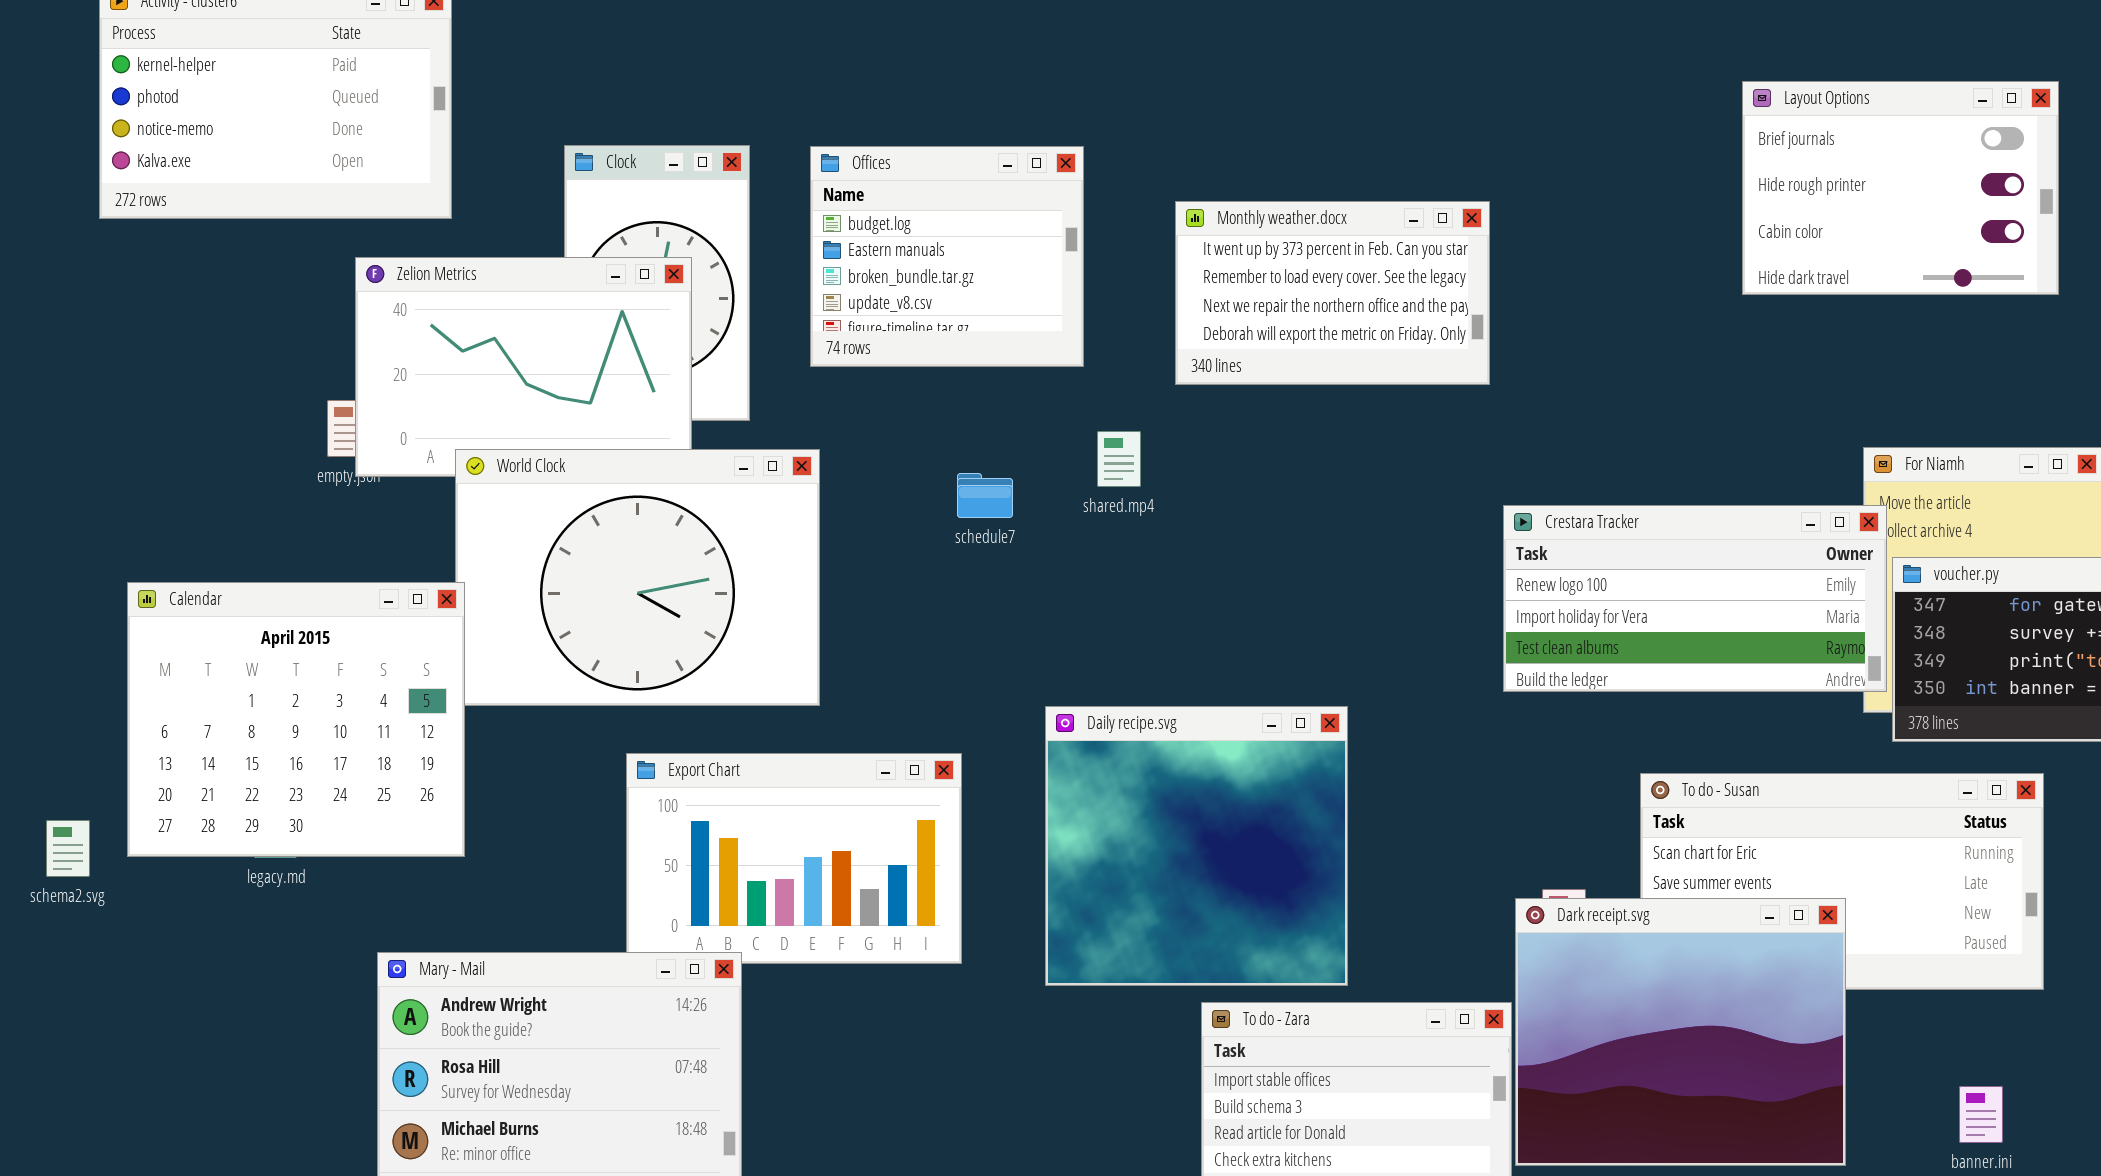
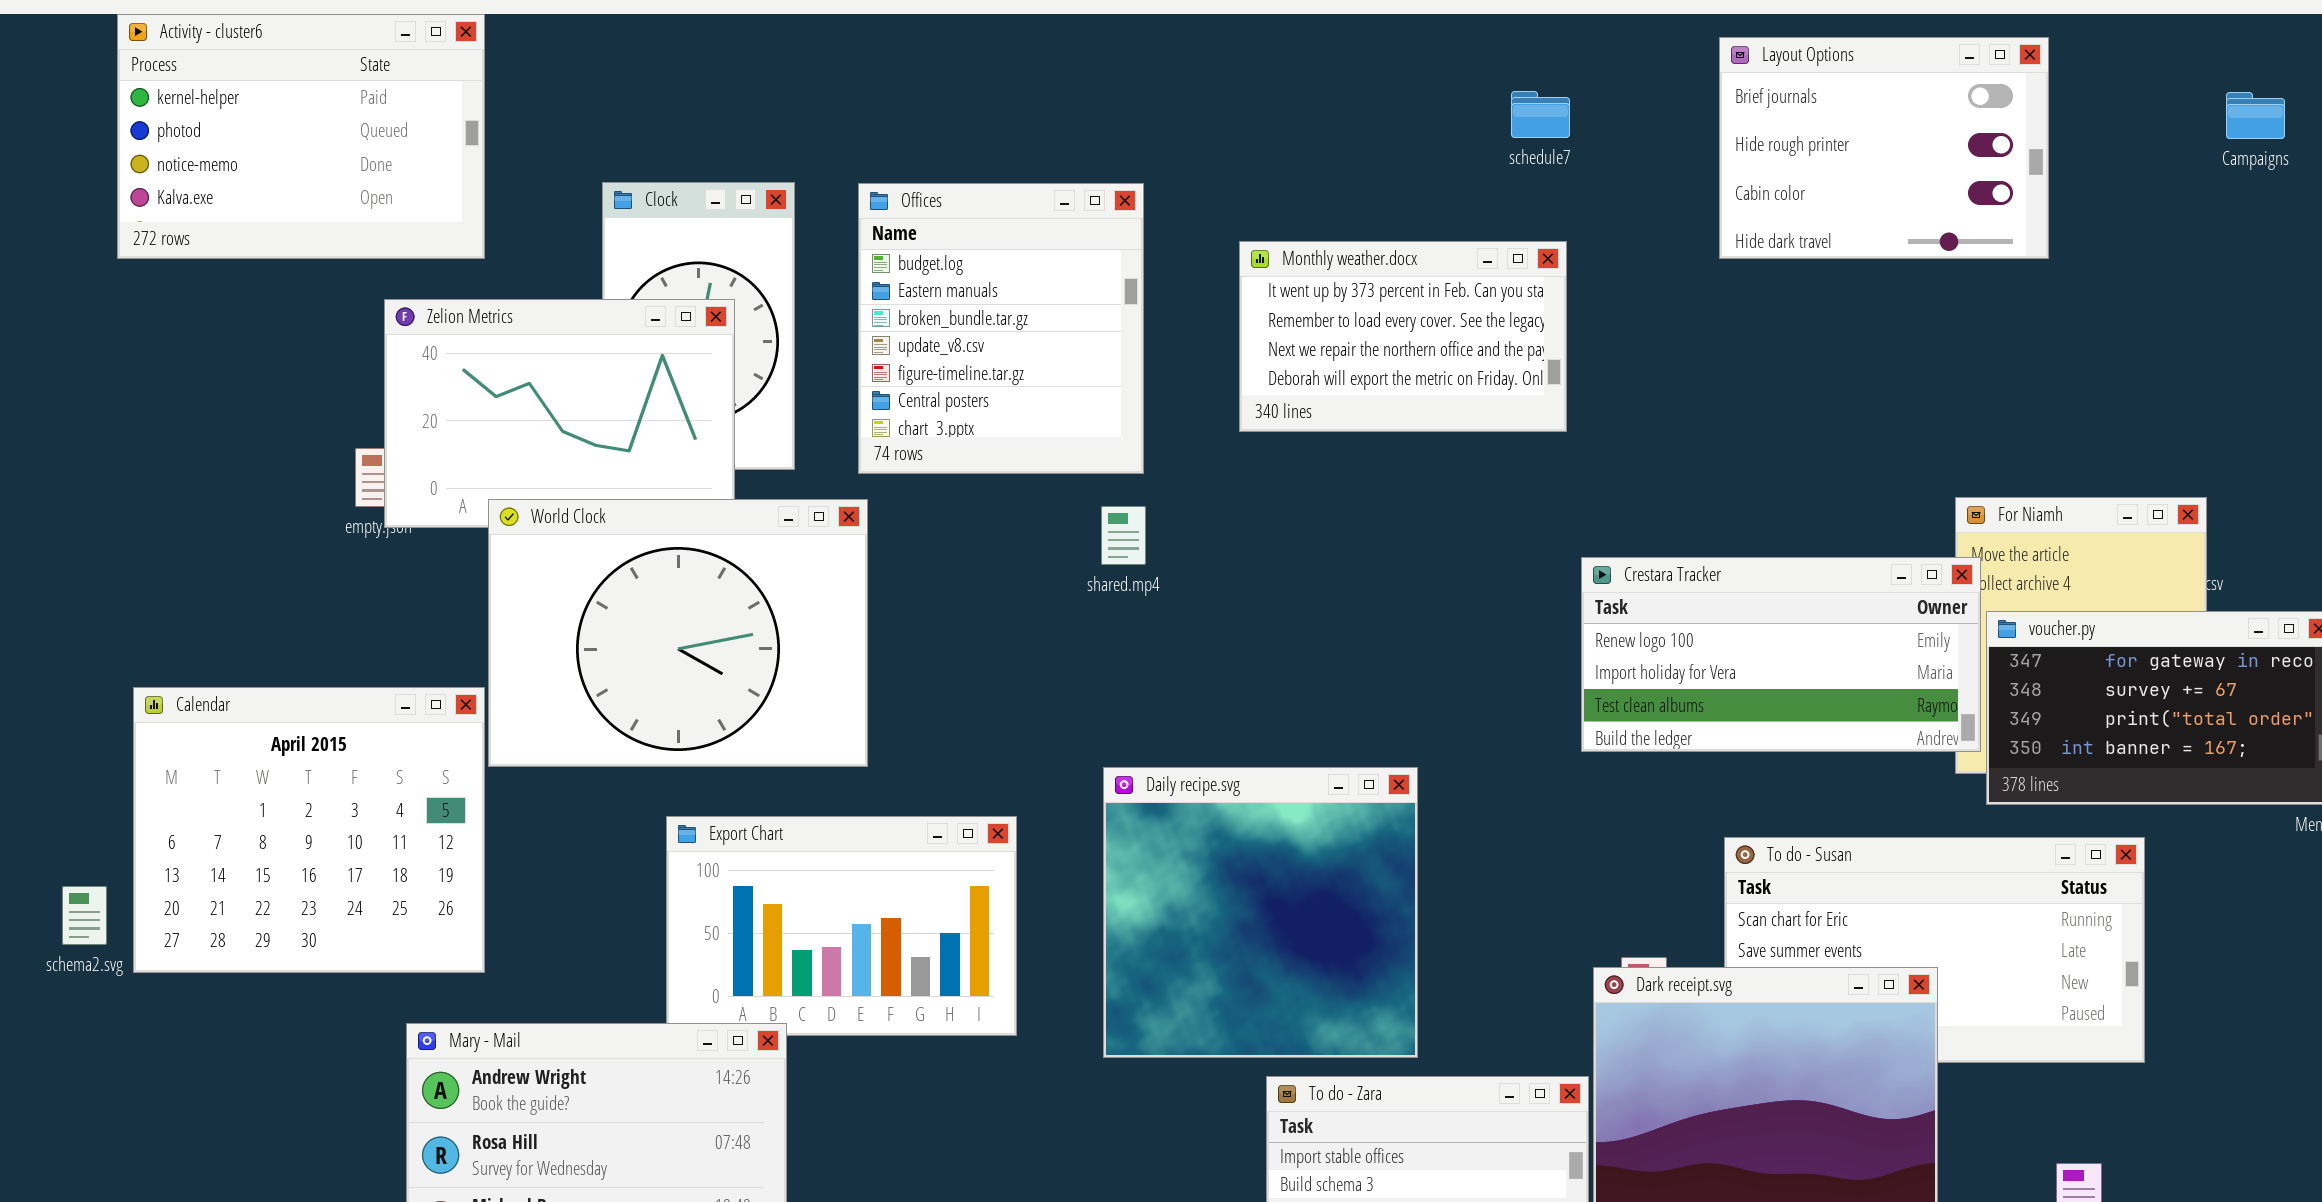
Layout Options: [1742,81,2059,295] -> [1719,37,2049,259], moved
Offices: [810,146,1084,367] -> [858,183,1144,474], resized
shared.mp4: [1097,431,1141,487] -> [1101,506,1146,565], moved
schedule7: [957,473,1013,518] -> [1511,91,1570,138], moved
Calendar: [127,582,465,857] -> [133,687,485,973], moved

